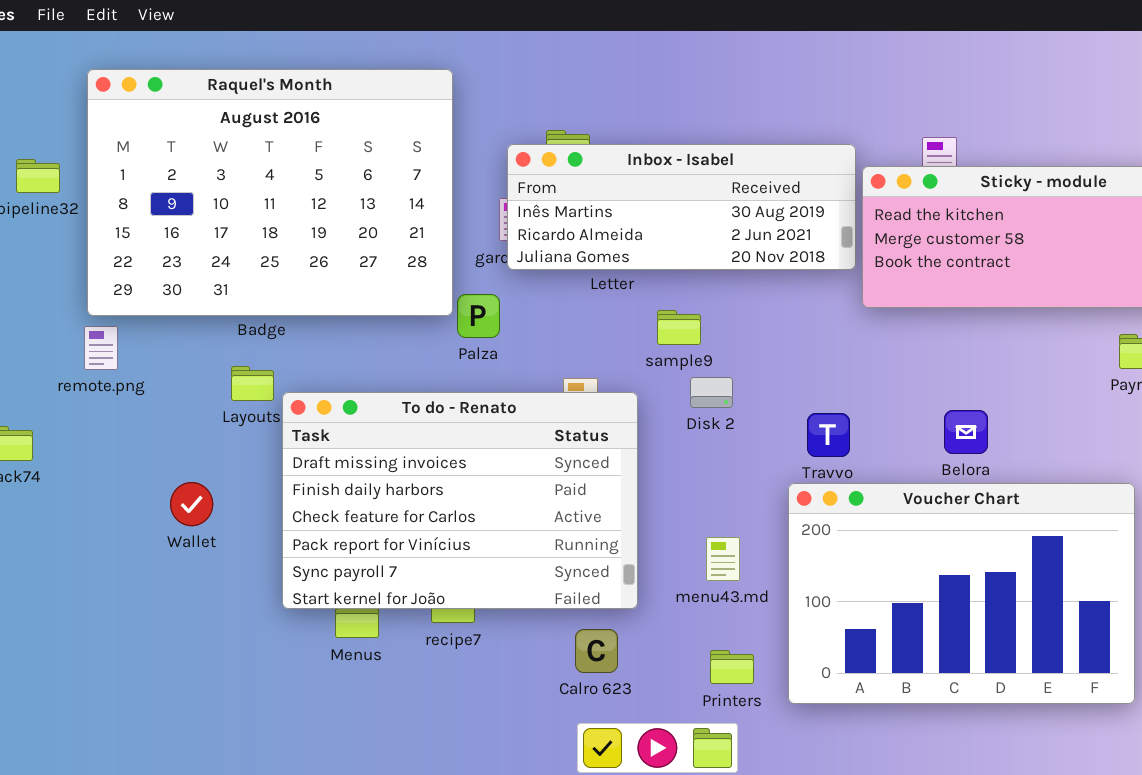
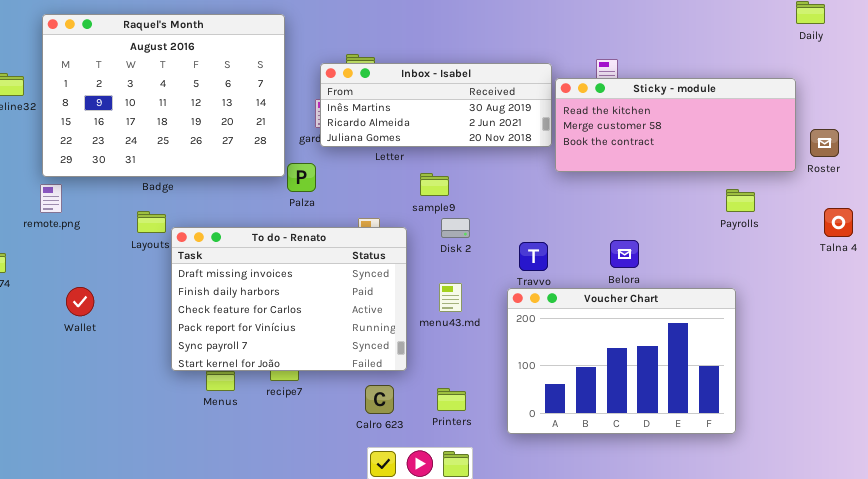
Wallet: [170,482,213,526] -> [66,287,94,316], moved
menu43.md: [706,537,740,581] -> [439,283,462,312], moved
Printers: [710,650,754,684] -> [437,388,466,411], moved

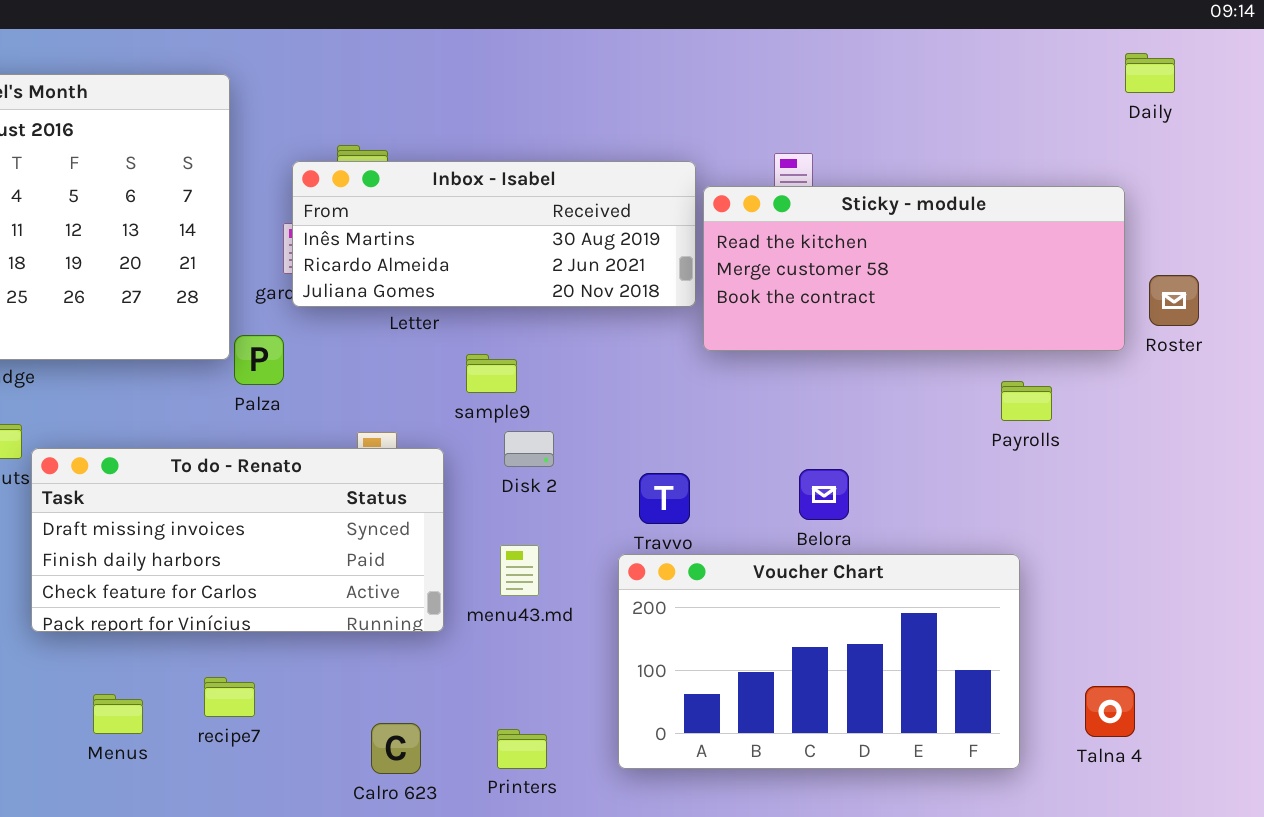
Talna 4: [824,208,853,237] -> [1085,686,1135,737], moved
To do - Renato: [171,227,407,371] -> [31,448,444,632], resized
Voucher Chart: [507,288,736,434] -> [618,554,1020,769], resized

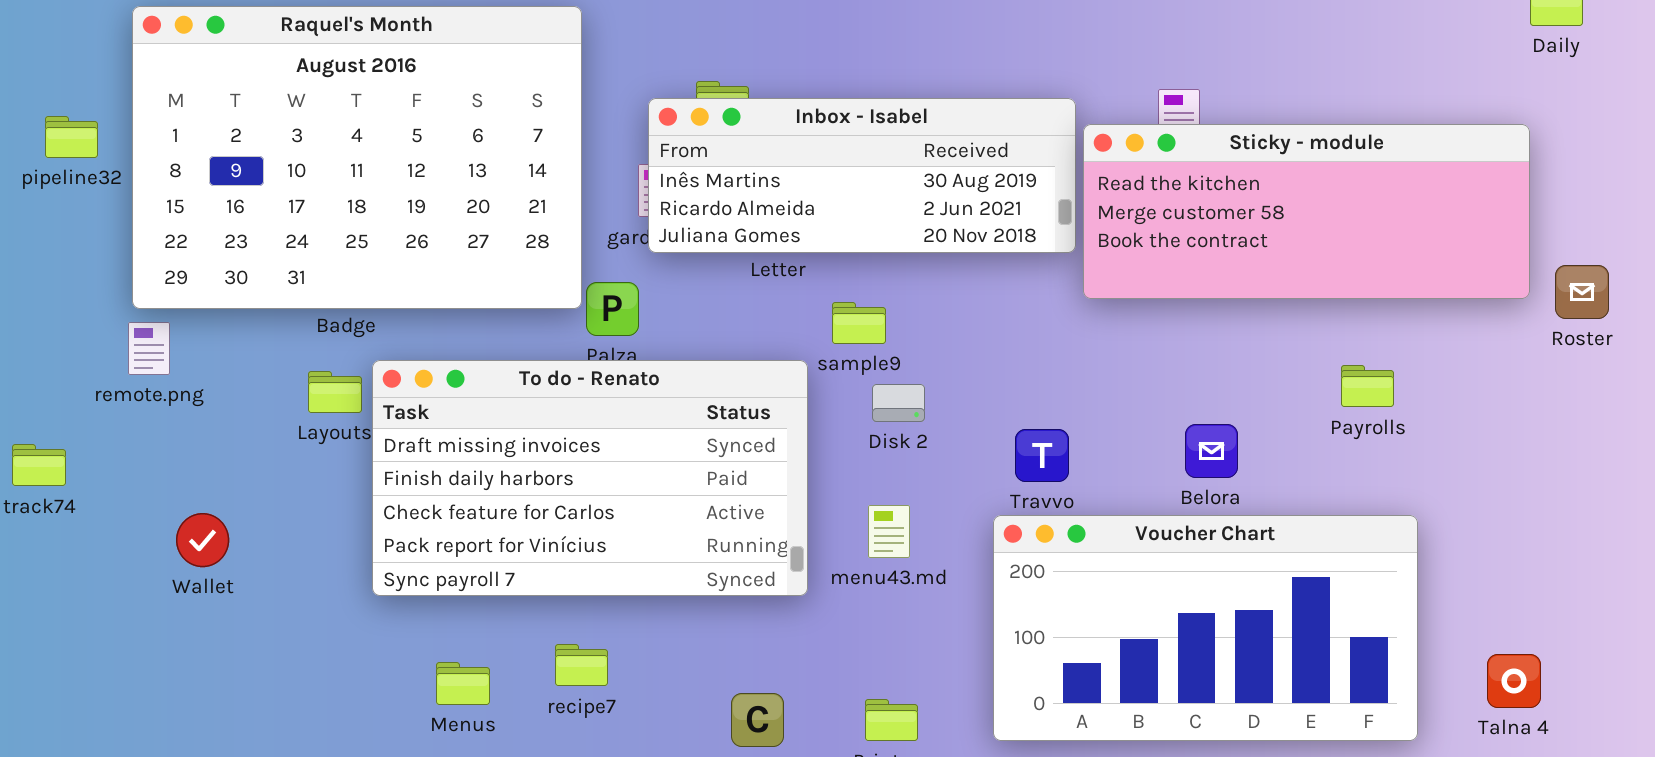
Roster: [1149,275,1199,326] -> [1555,265,1609,319], moved
Payrolls: [1001,381,1052,421] -> [1341,365,1394,407], moved
To do - Renato: [31,448,444,632] -> [372,360,808,596], resized

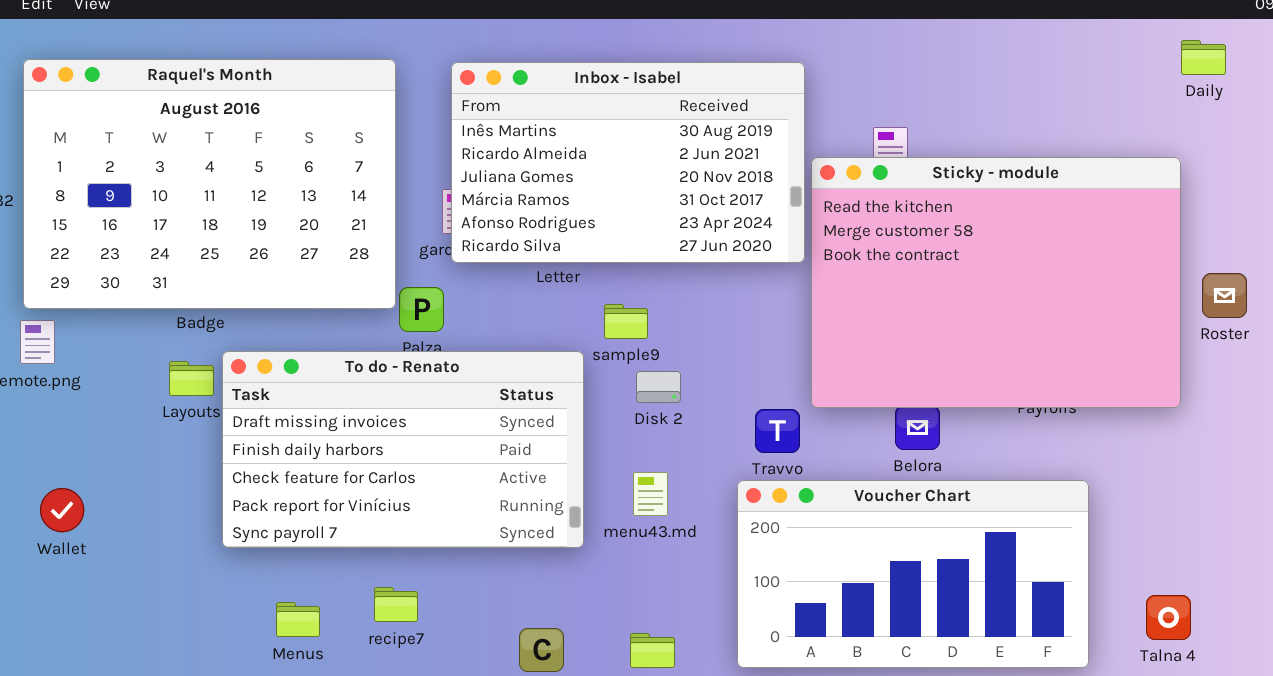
Inbox - Isabel: [648,98,1076,253] -> [451,62,805,263], resized
Sticky - module: [1083,124,1530,299] -> [811,157,1181,408], resized
Wallet: [176,513,229,567] -> [40,488,84,532], moved

